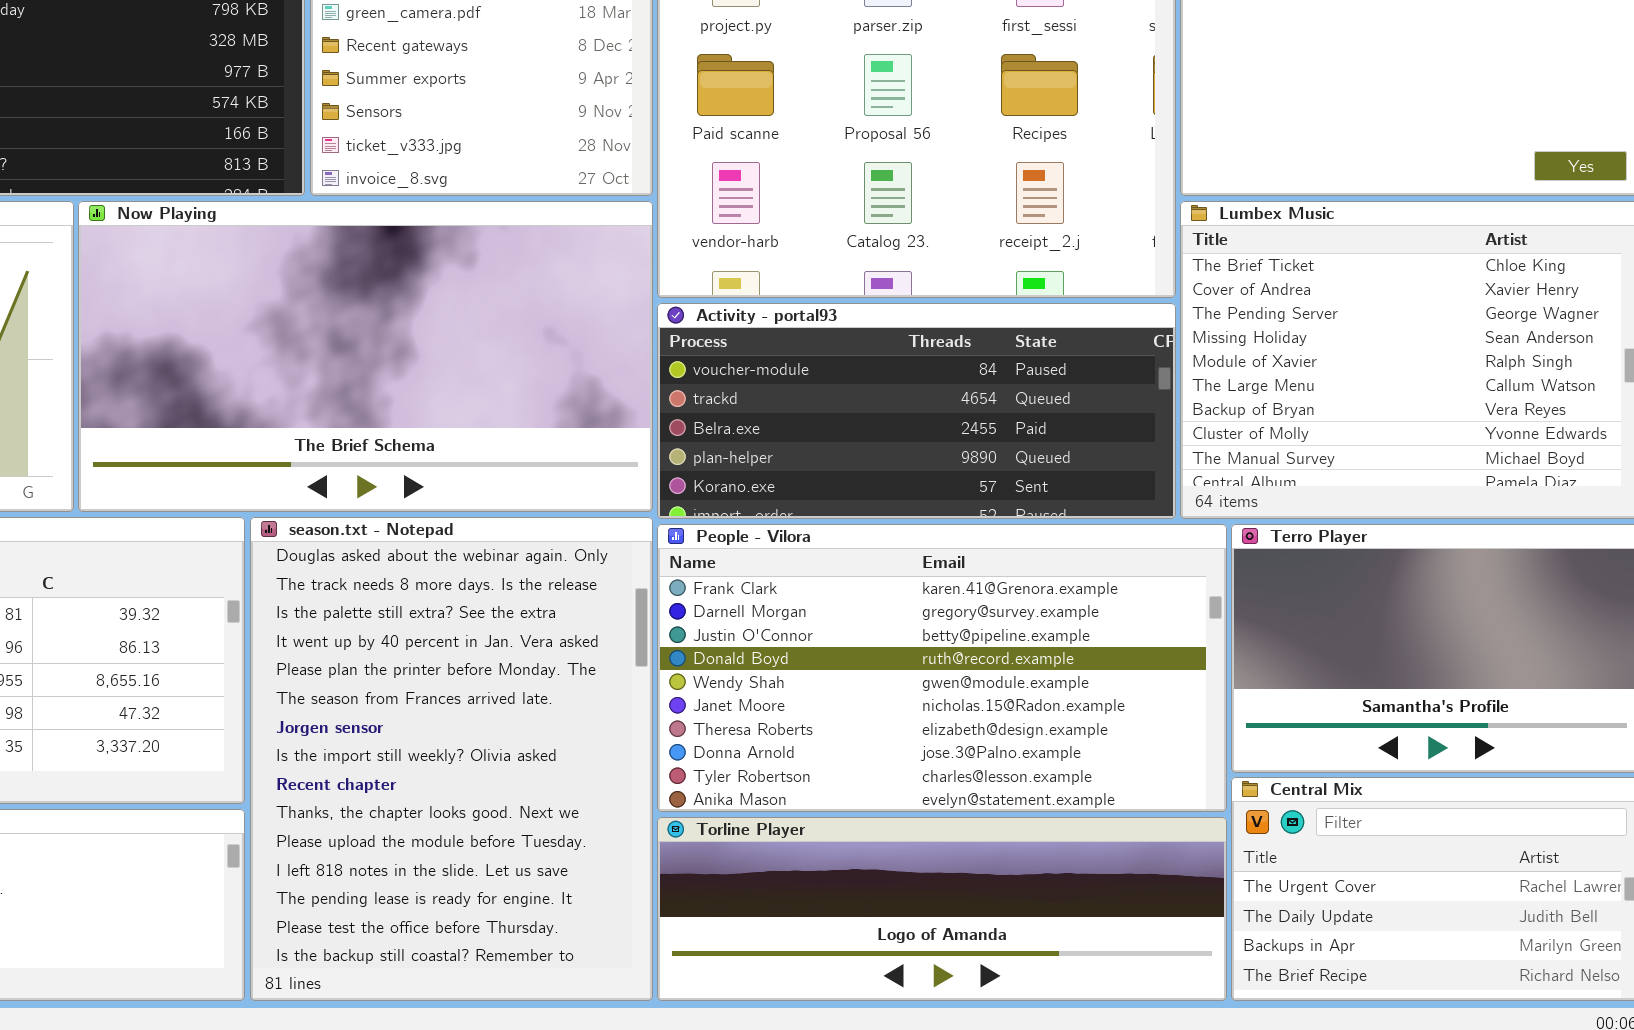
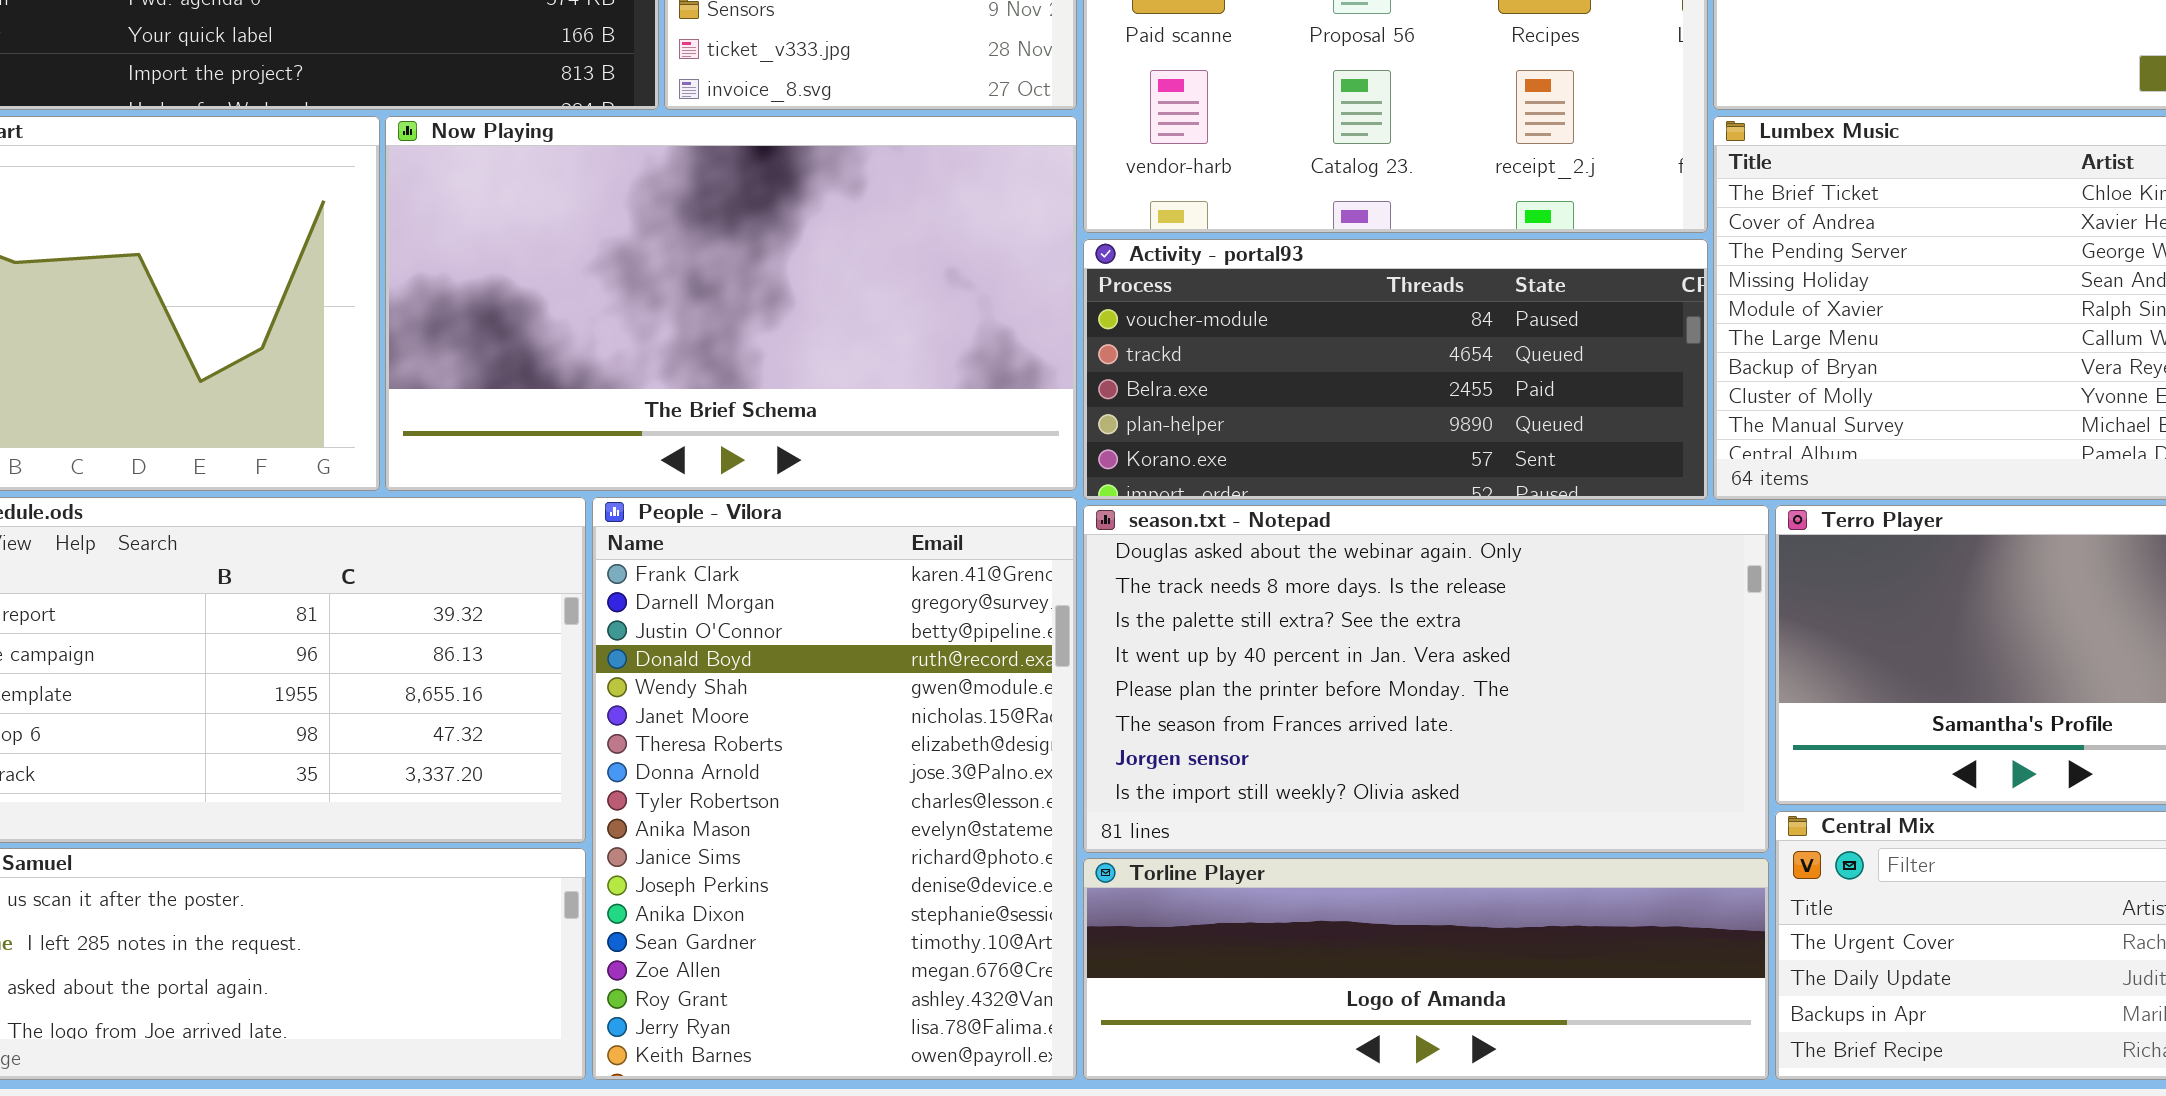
season.txt - Notepad: [250,517,653,1001] -> [1083,505,1769,853], moved, resized
People - Vilora: [657,524,1227,812] -> [592,497,1077,1080], moved, resized

